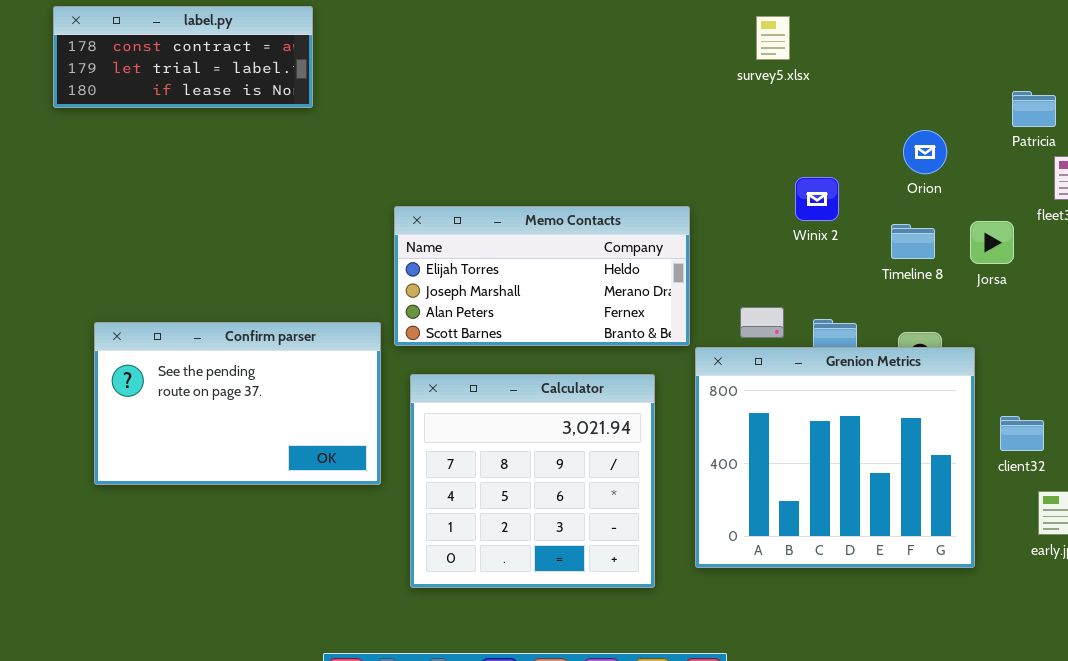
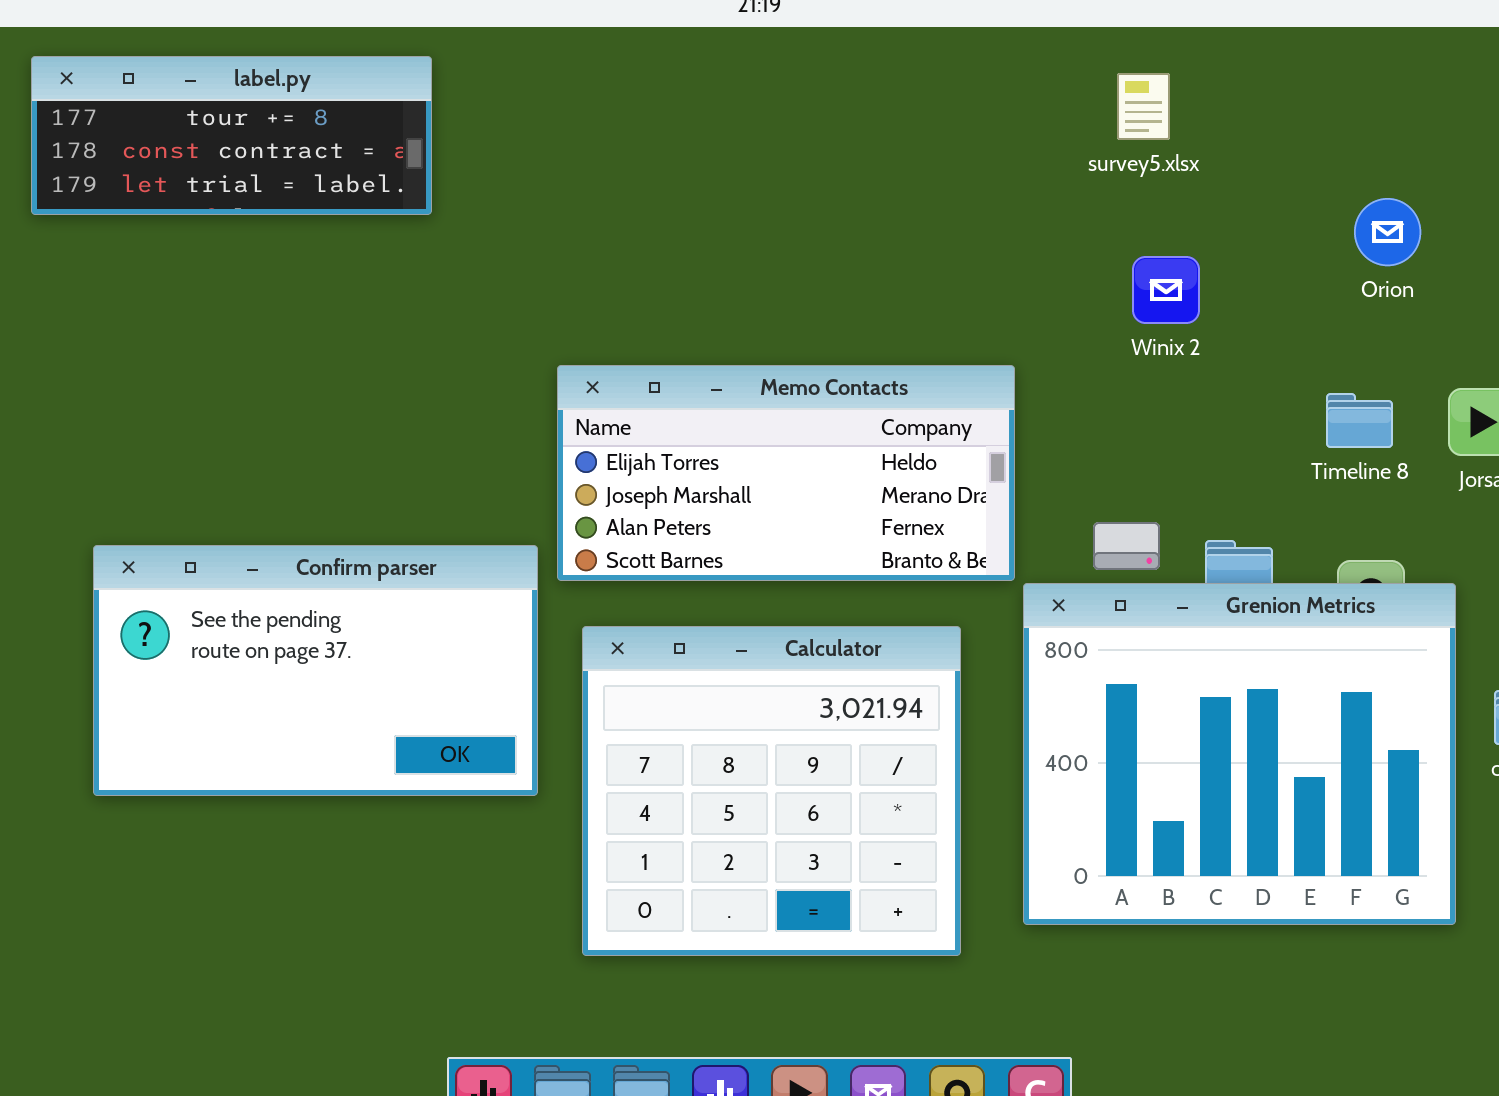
label.py: [53,6,313,108] -> [31,56,432,215], scrolled up 1 row
Orion: [903,130,947,174] -> [1354,198,1421,266], moved
Winix 2: [795,177,839,221] -> [1132,256,1200,324], moved

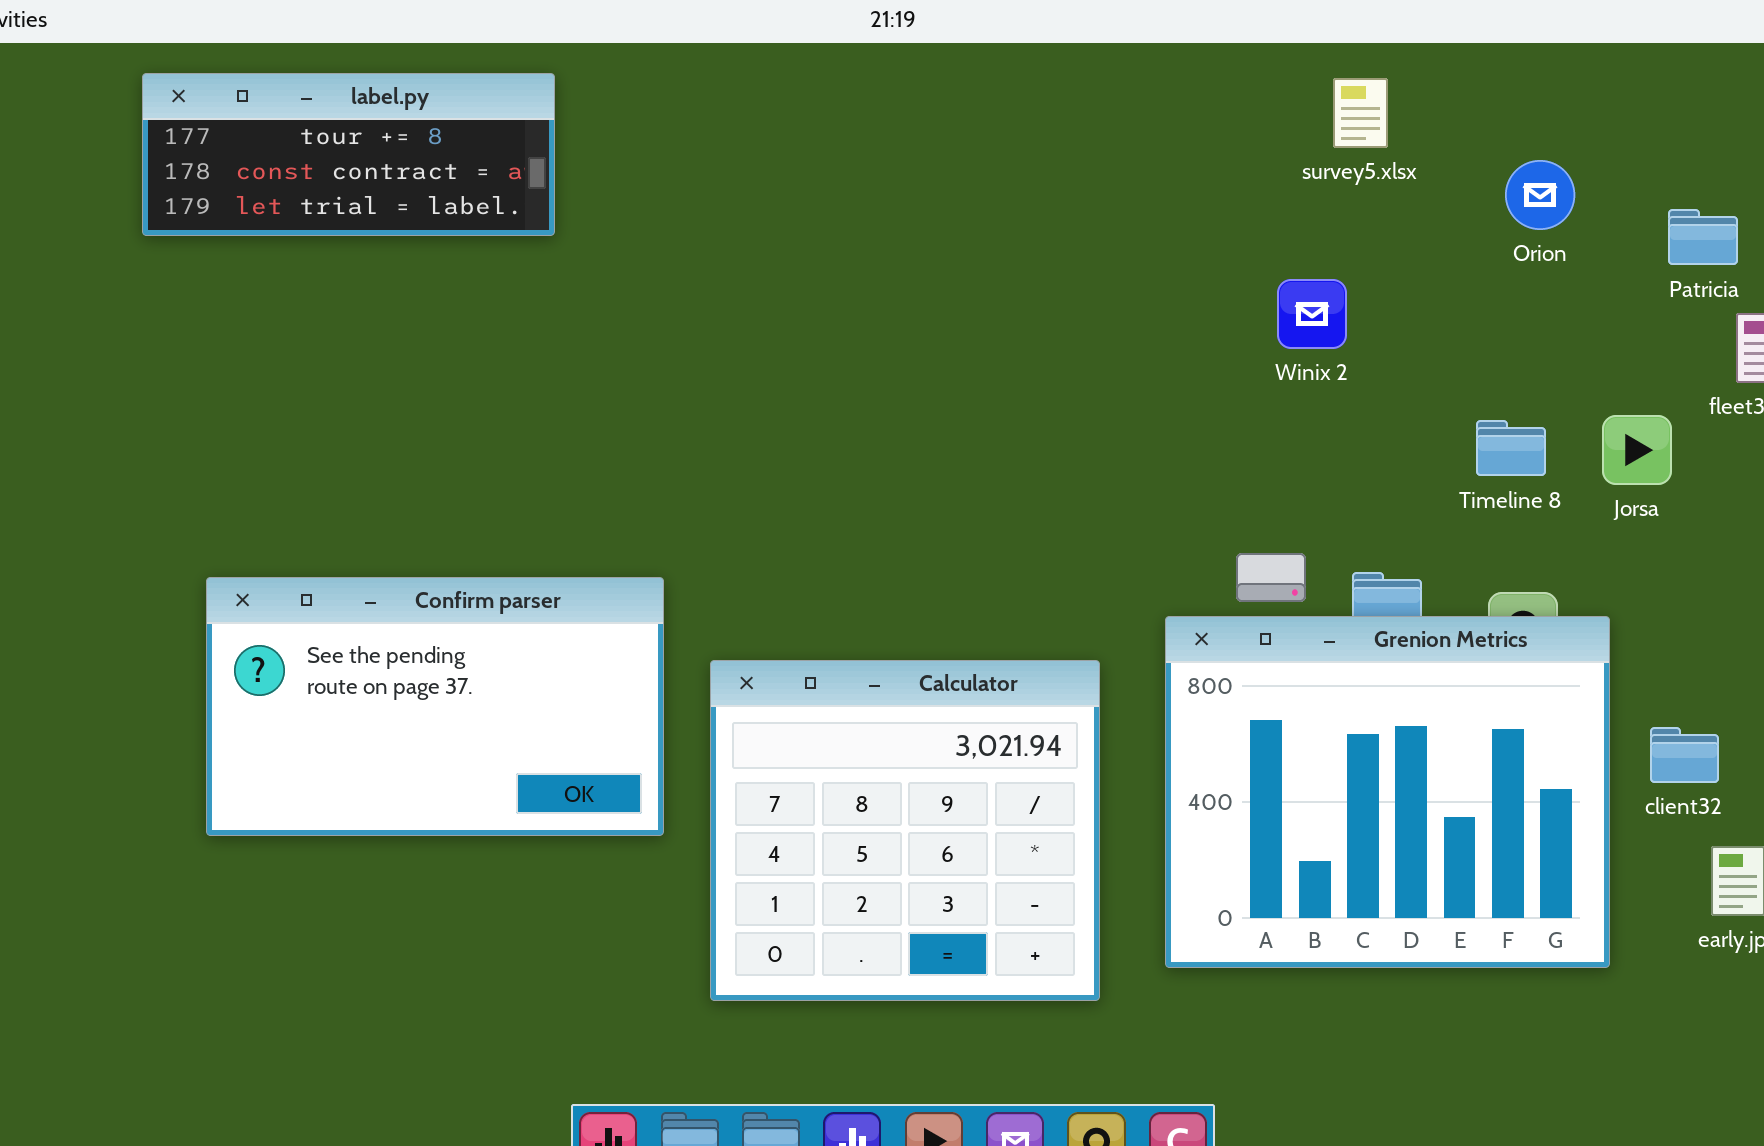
survey5.xlsx: [1117,73,1170,140] -> [1333,78,1388,148], moved
Orion: [1354,198,1421,266] -> [1505,160,1575,230], moved
Memo Contacts: [557,365,1015,581] -> none, closed

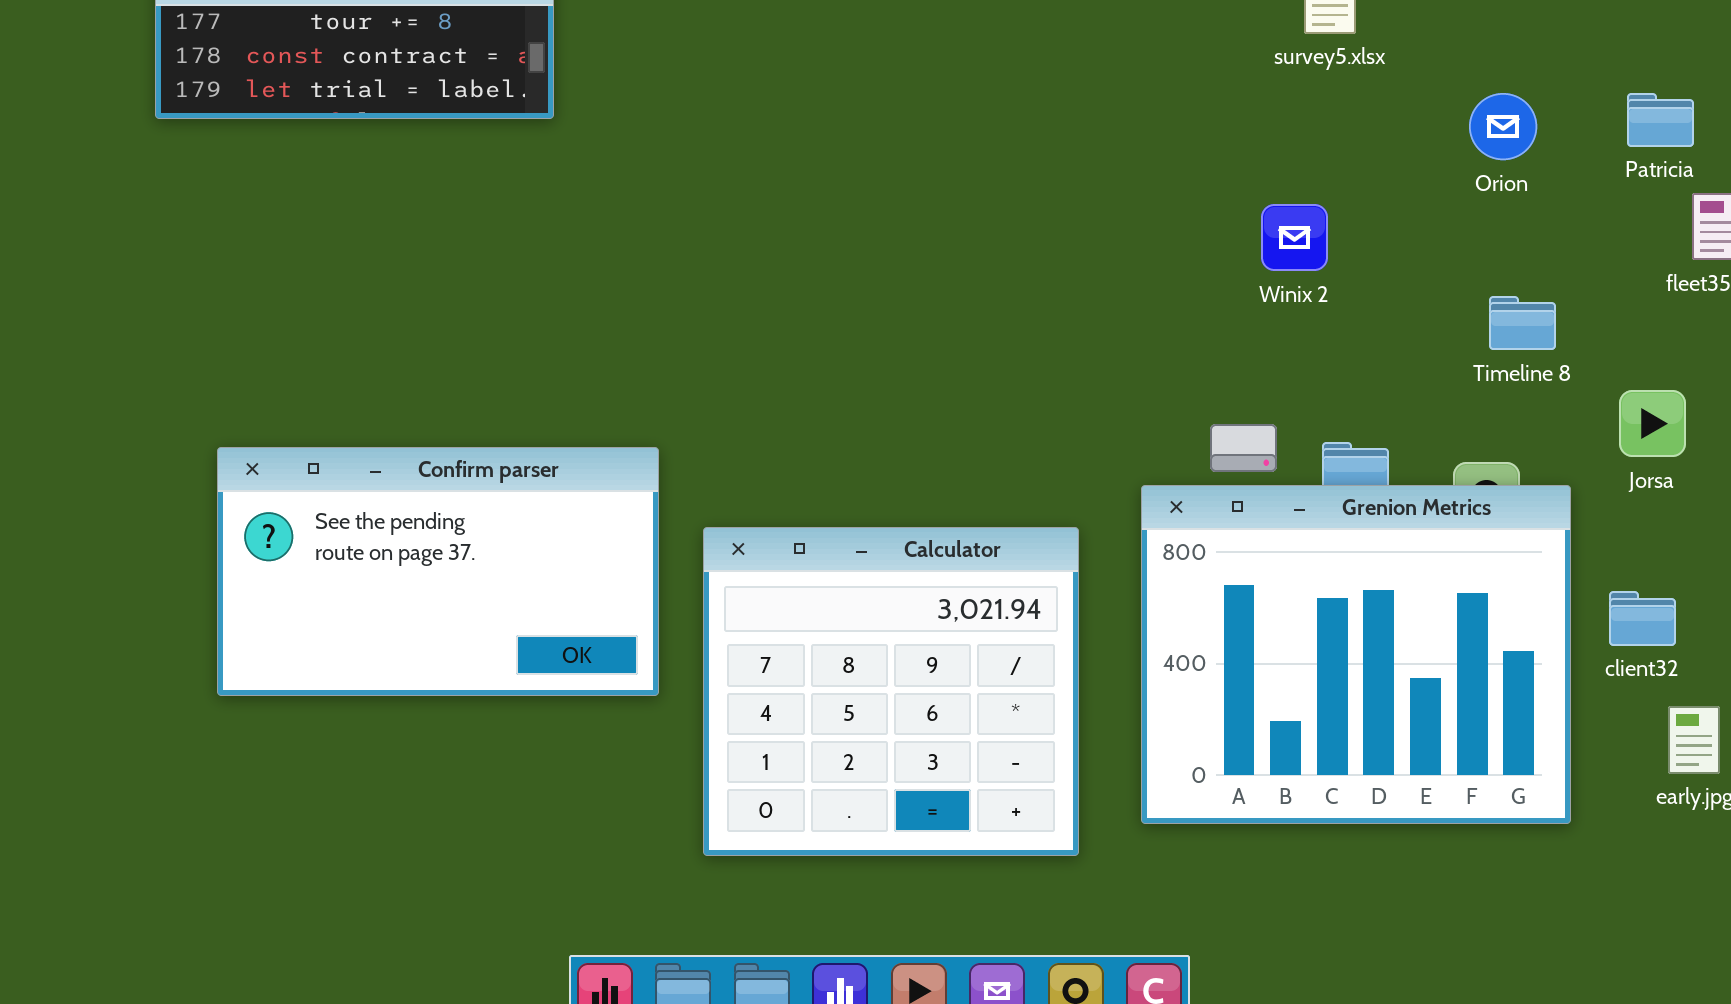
Orion: [1505,160,1575,230] -> [1469,93,1537,160], moved
Winix 2: [1277,279,1347,349] -> [1261,204,1328,271], moved
Jorsa: [1602,415,1672,485] -> [1619,390,1686,457], moved
Timeline 8: [1476,420,1546,476] -> [1489,296,1556,350], moved

